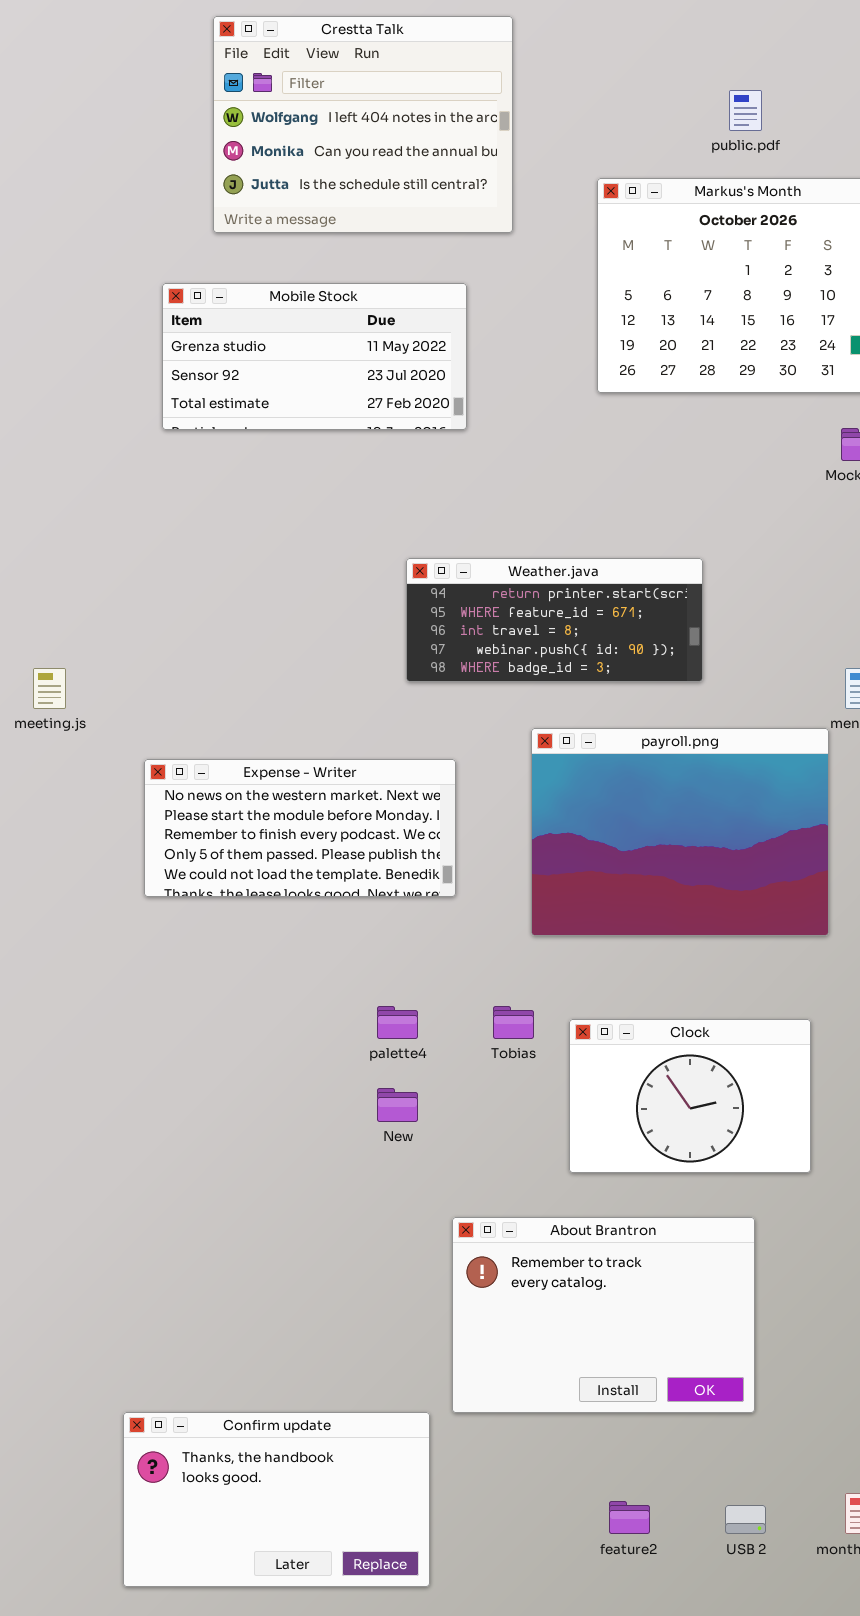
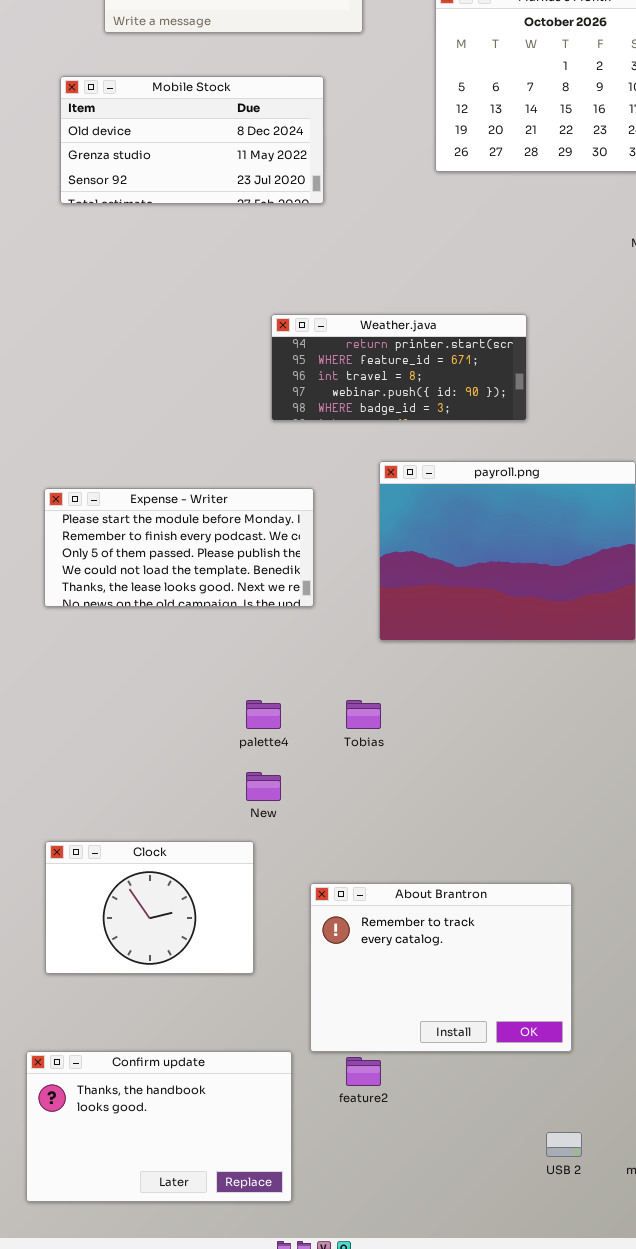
Mobile Stock: [162,283,467,430] -> [60,76,324,204], scrolled up 1 row
Expense - Writer: [144,759,456,897] -> [44,488,314,607], scrolled down 1 row
Clock: [569,1019,811,1173] -> [45,841,254,974], moved
feature2: [609,1501,650,1534] -> [346,1057,381,1086], moved

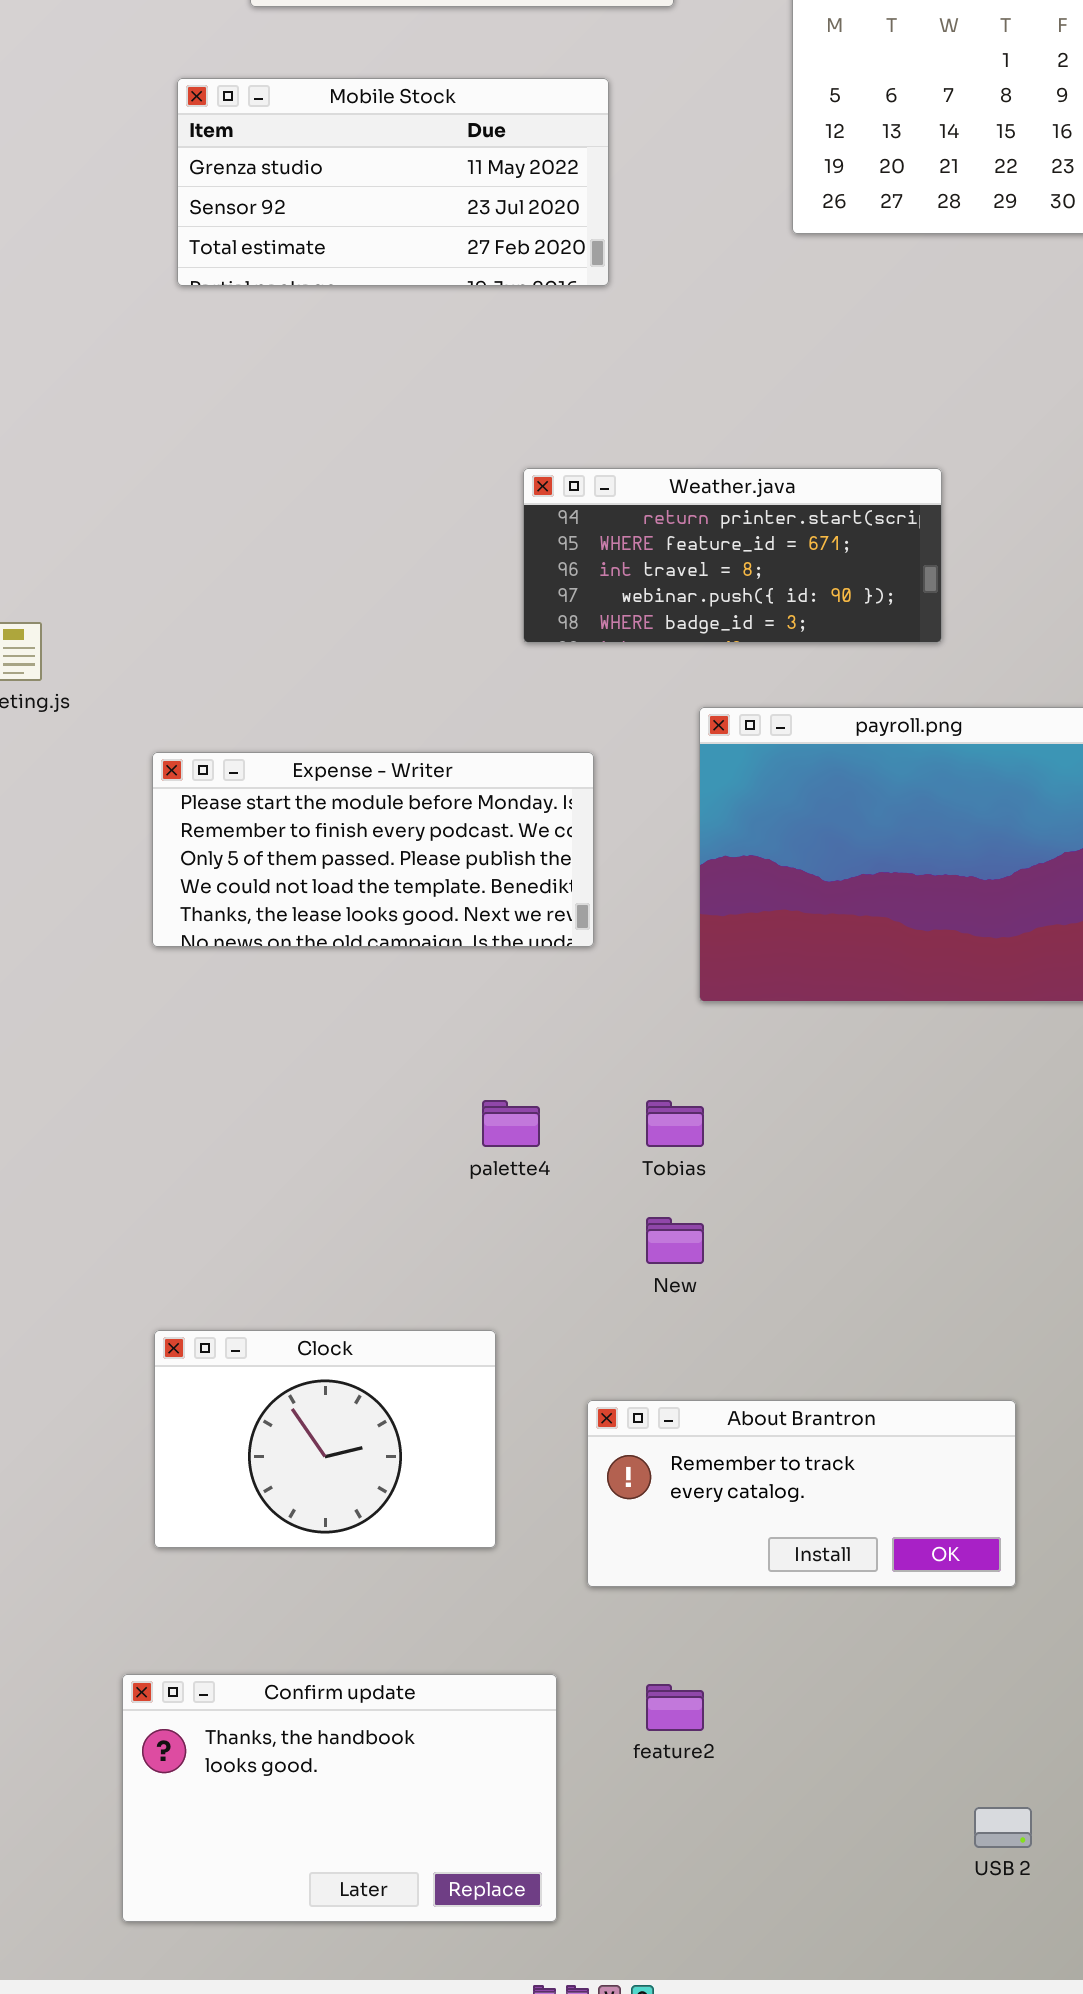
Mobile Stock: [60,76,324,204] -> [177,78,609,286], scrolled down 1 row
New: [246,772,281,801] -> [646,1217,704,1264], moved
About Brantron: [310,883,572,1052] -> [587,1400,1016,1587], resized

